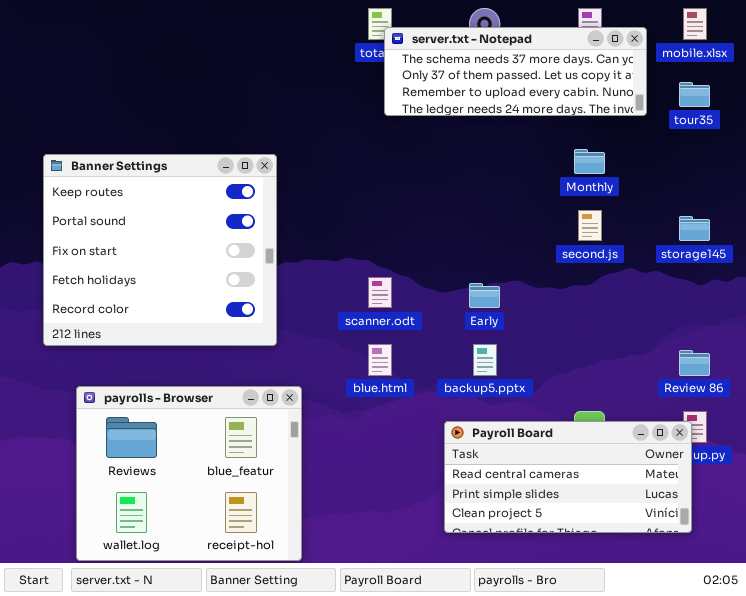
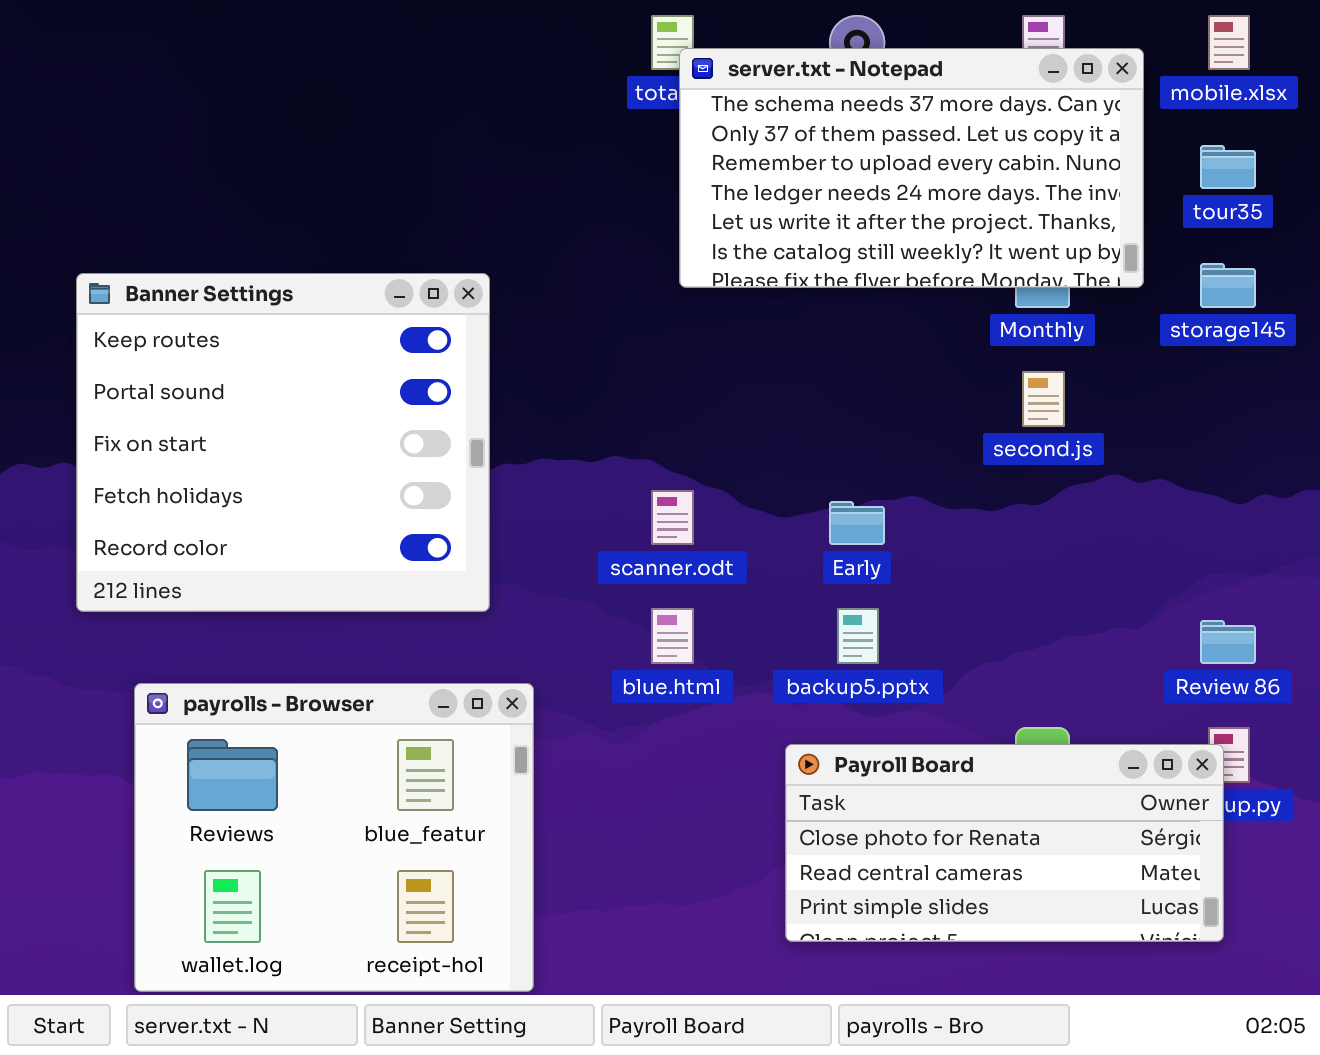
server.txt - Notepad: [384,27,647,116] -> [679,48,1144,288], resized
storage145: [679,216,710,241] -> [1200,263,1256,308], moved
Payroll Board: [444,421,692,533] -> [785,744,1224,942], scrolled up 1 row

